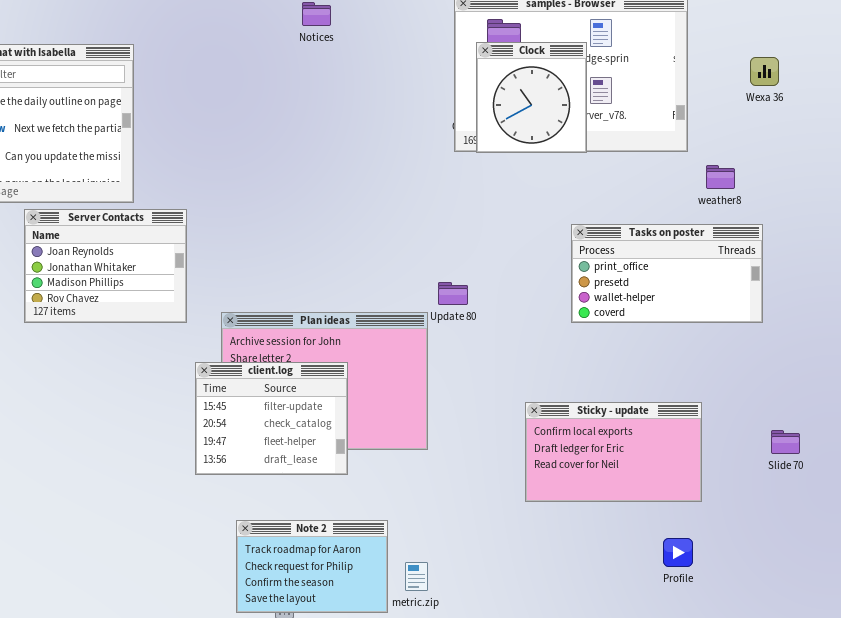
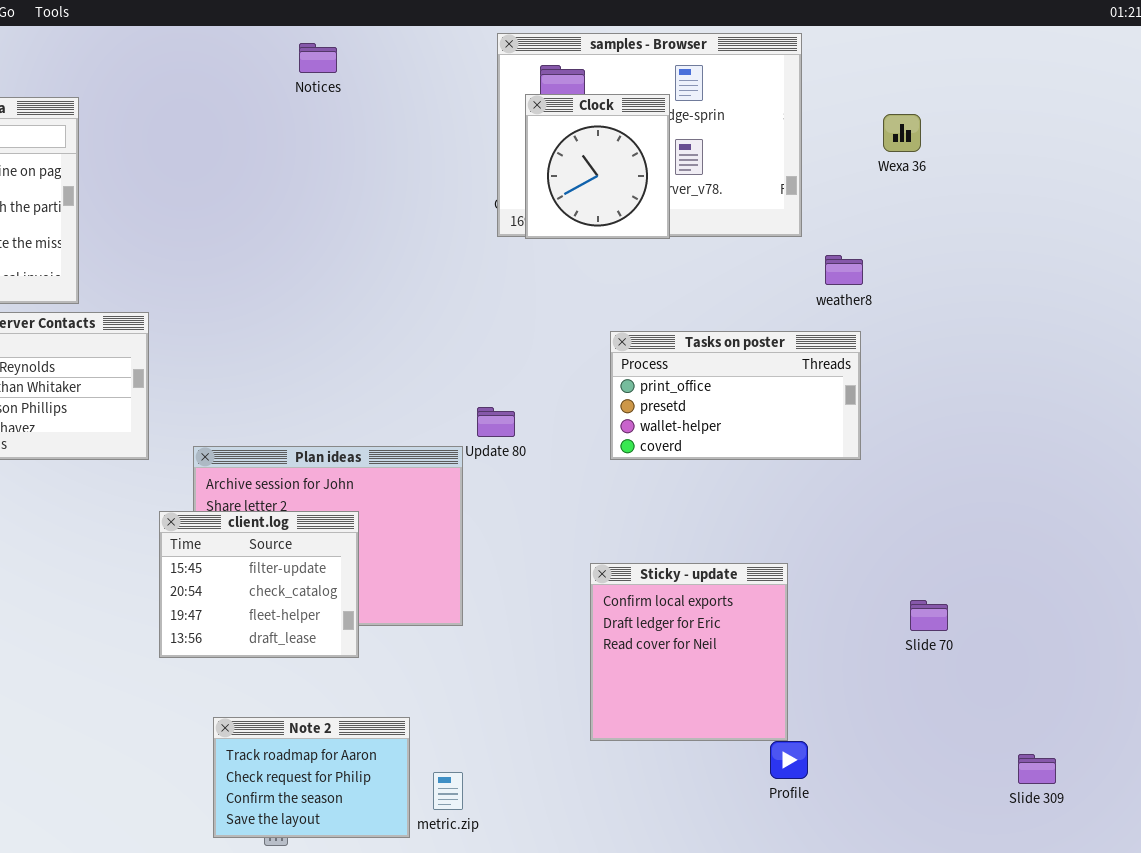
Tasks on poster: [571,224,763,323] -> [610,331,861,460], moved
Sticky - update: [525,402,702,502] -> [590,563,788,741], resized

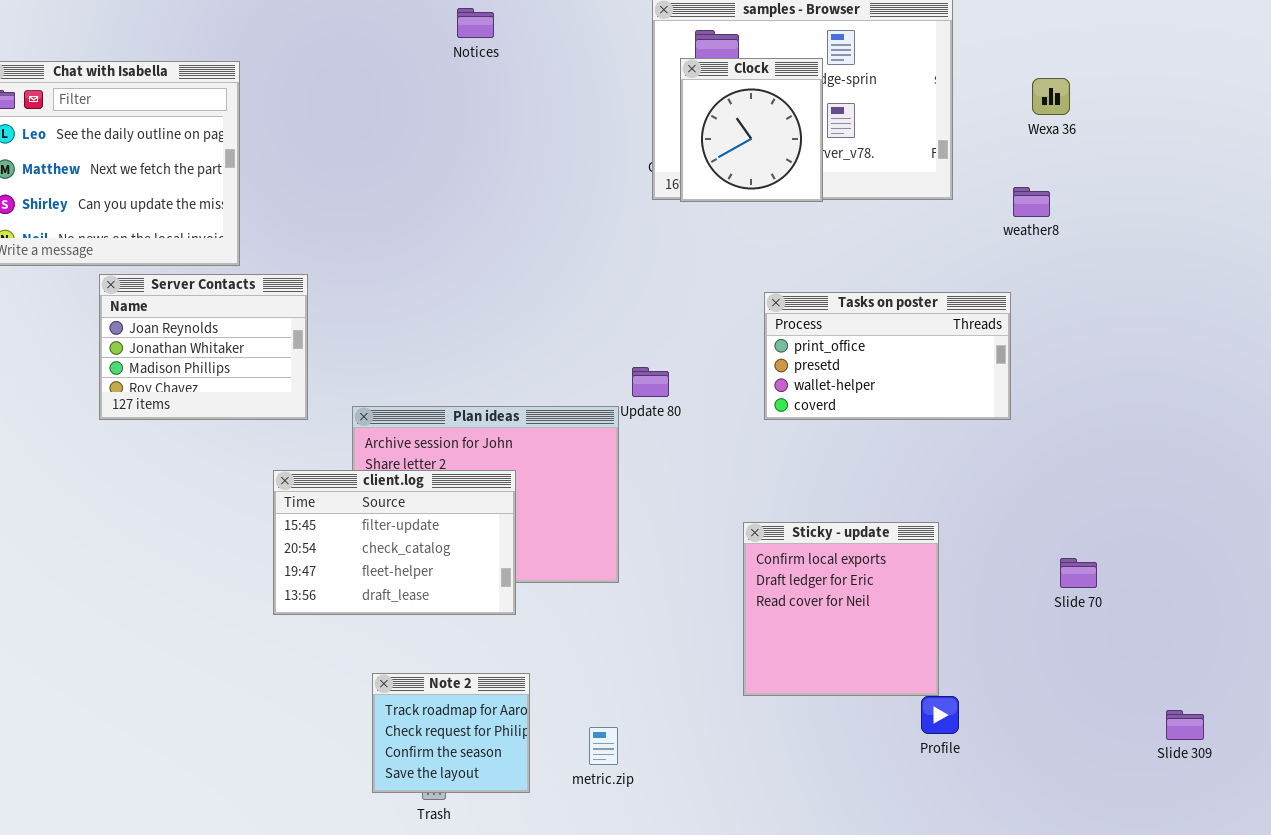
weather8: [825,255,863,285] -> [1013,187,1050,217], moved
client.log: [159,511,359,658] -> [273,470,516,615], resized
Note 2: [213,717,410,838] -> [372,673,530,793], resized

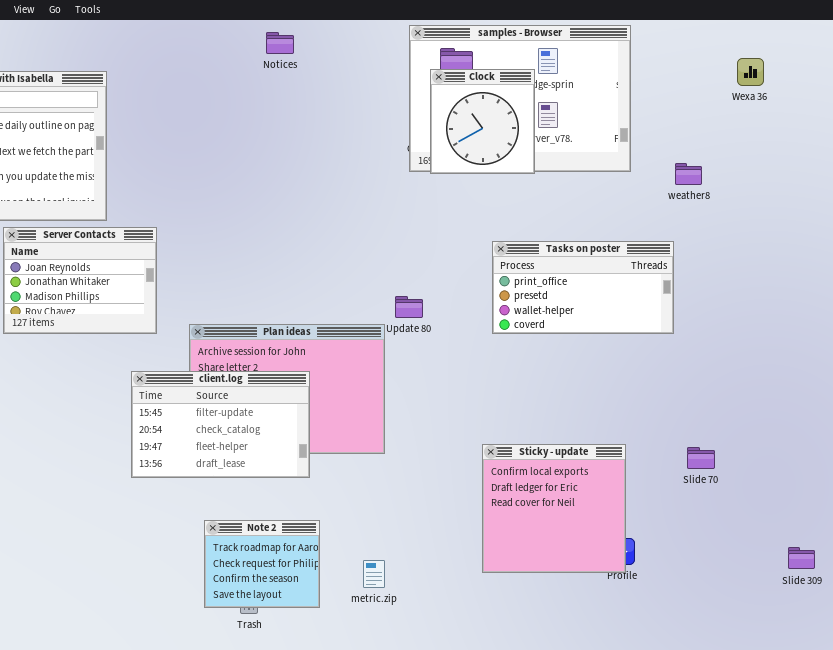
Wexa 36: [1032,78,1070,115] -> [737,58,764,86], moved
Sticky - update: [743,522,939,696] -> [482,444,626,573], moved
Slide 70: [1060,558,1097,588] -> [687,447,715,469], moved

